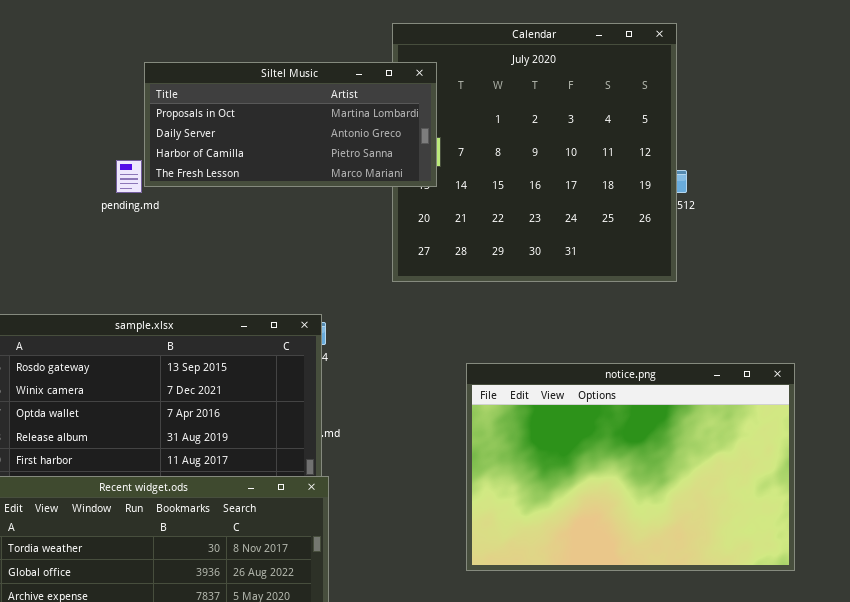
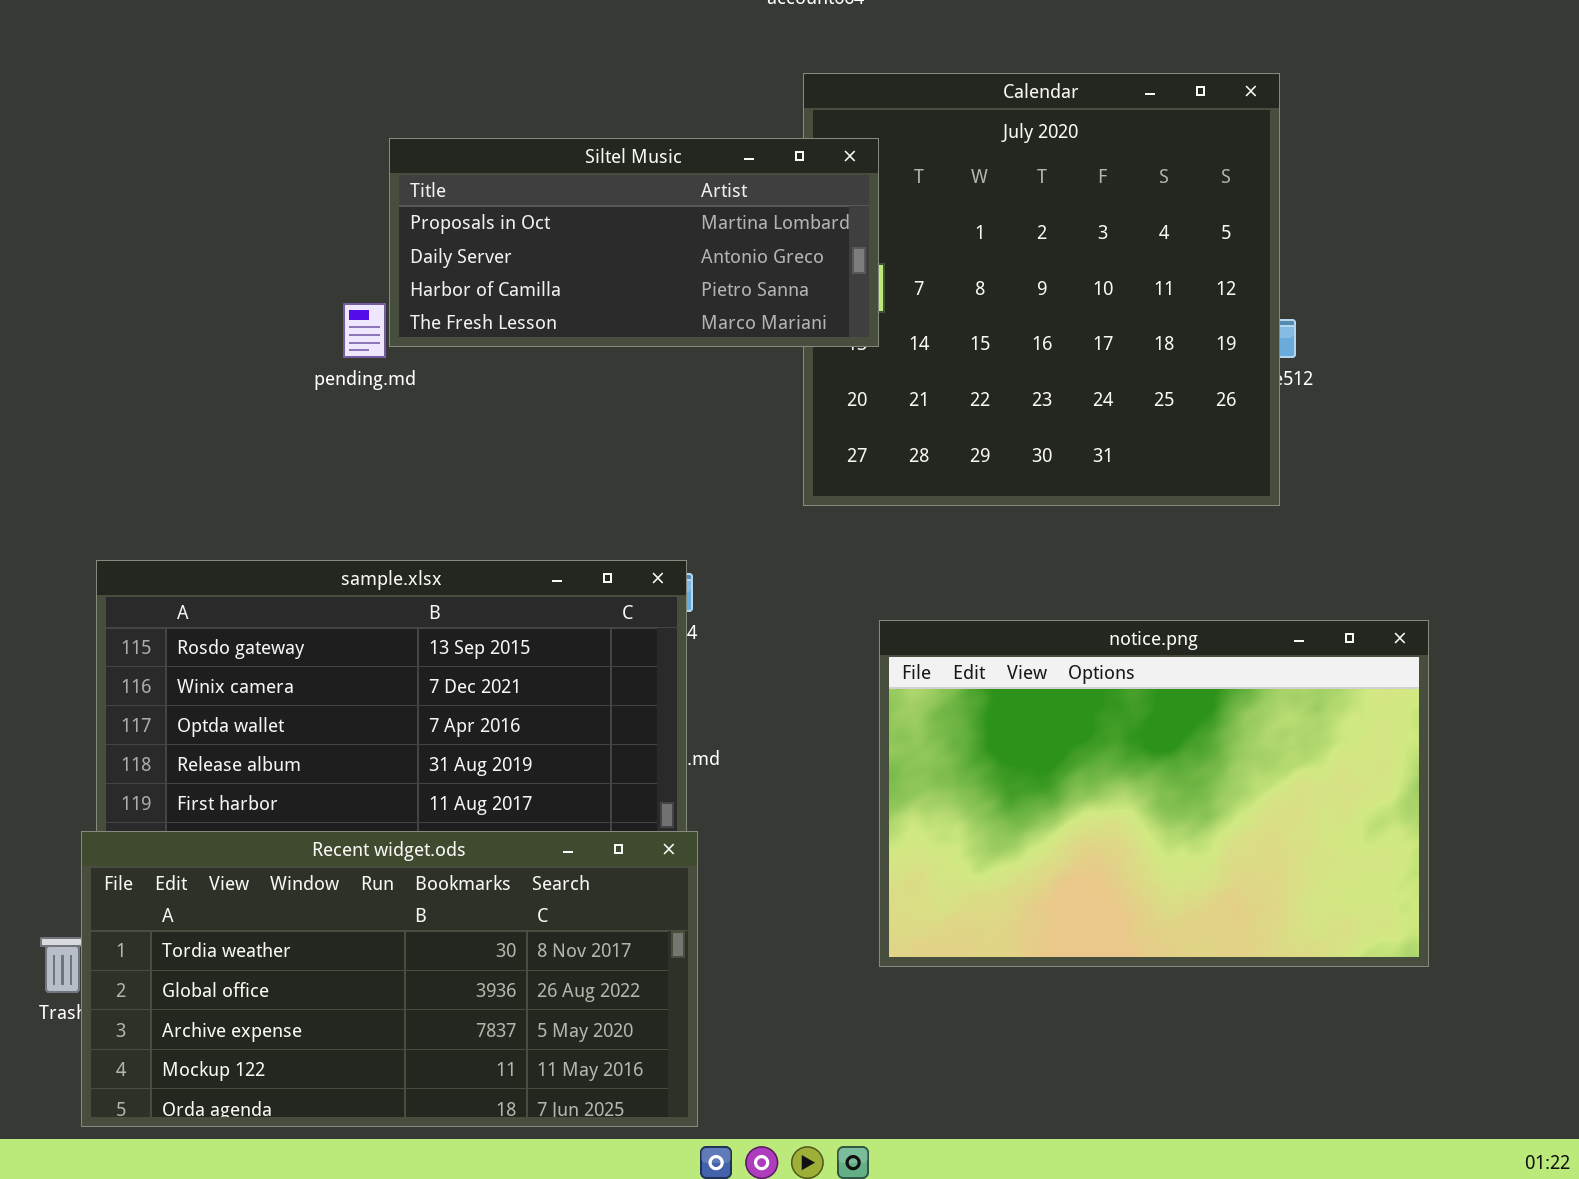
notice.png: [466,363,795,571] -> [879,620,1429,967], moved

